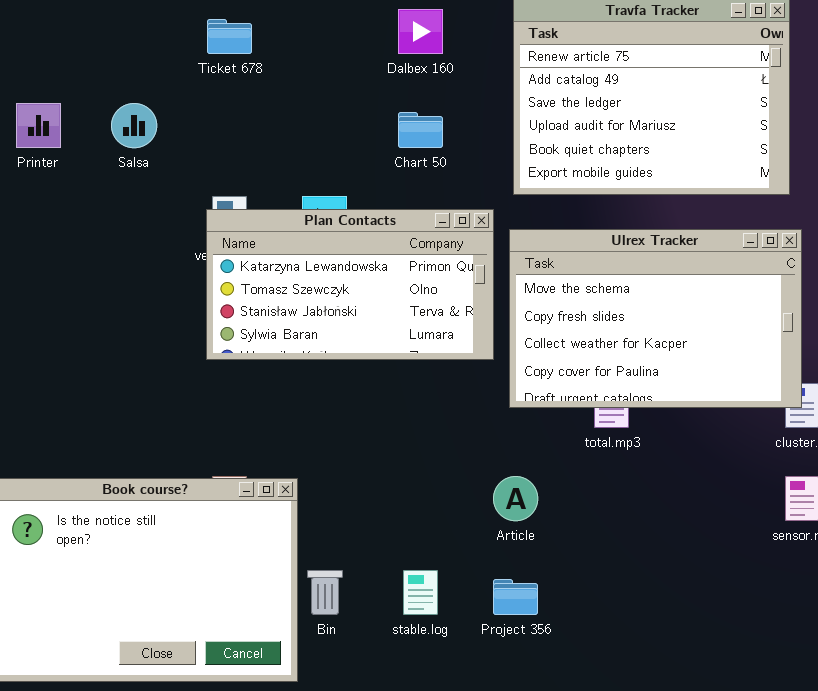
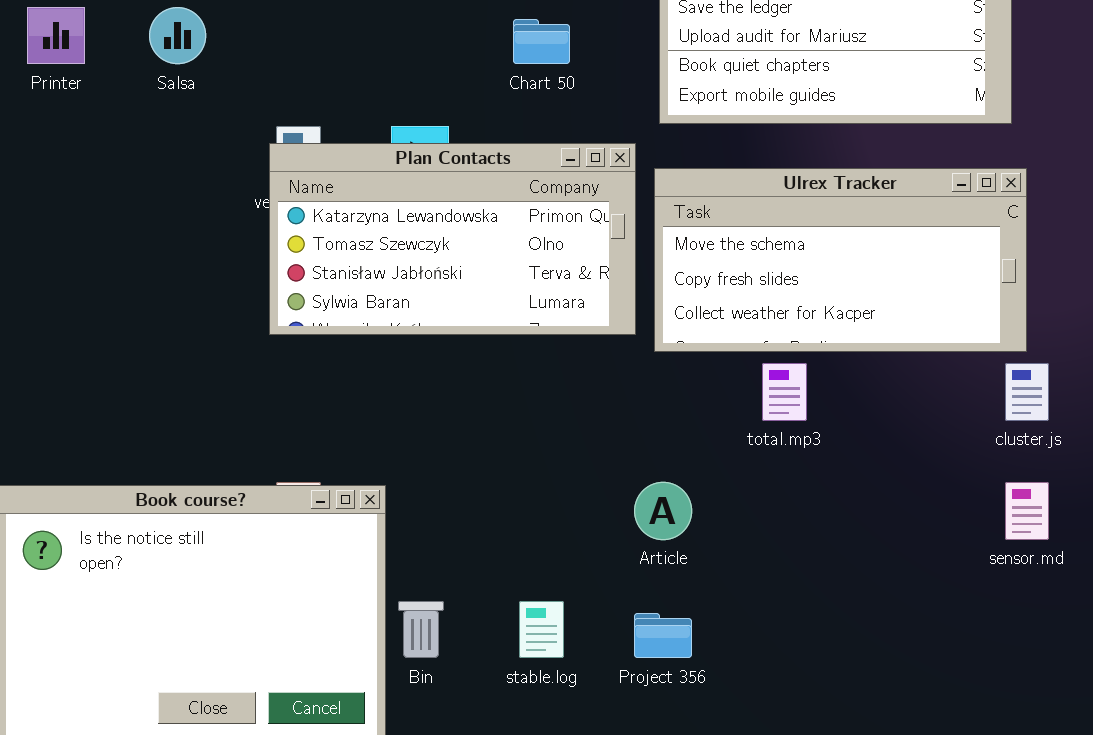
Ulrex Tracker: [509,229,802,408] -> [654,168,1027,352], resized

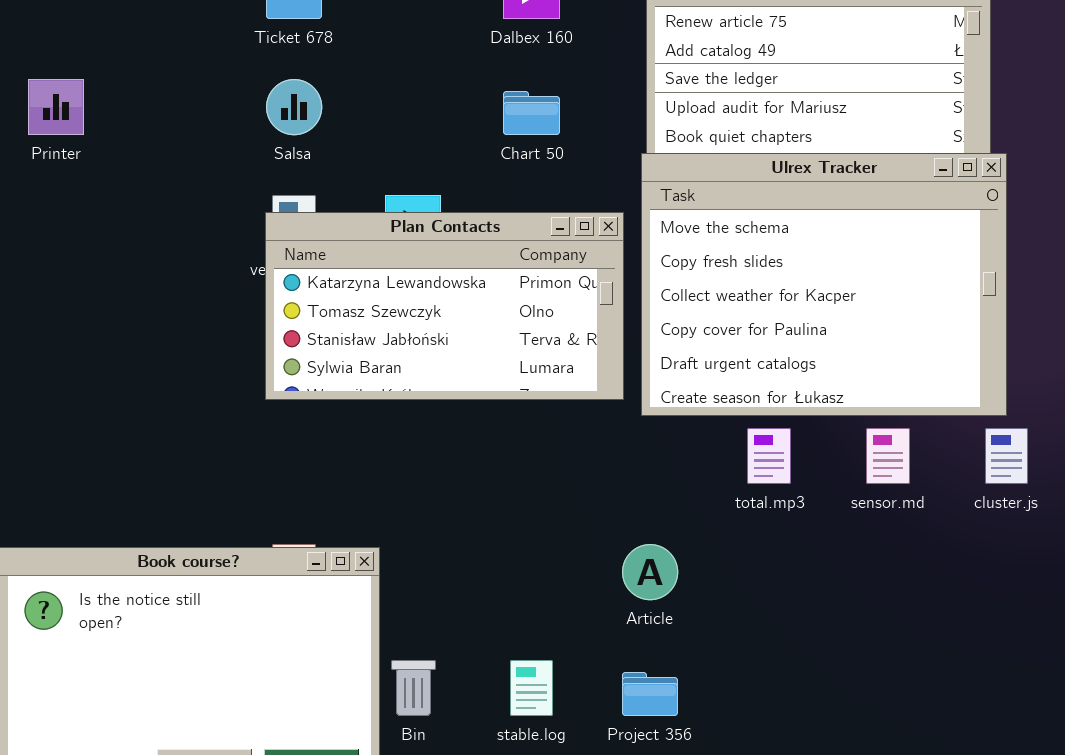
Salsa: [149,7,206,64] -> [266,79,322,135], moved
Ulrex Tracker: [654,168,1027,352] -> [641,153,1007,416], resized
sensor.md: [1005,482,1049,540] -> [866,428,910,484], moved

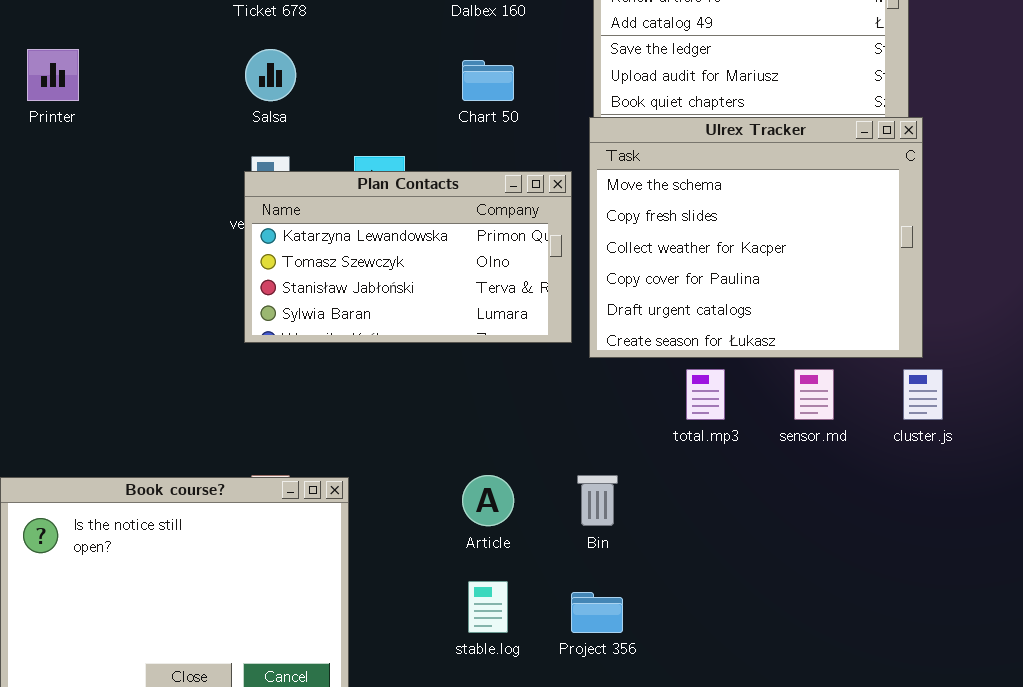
Article: [622,544,678,600] -> [462,475,514,526], moved
Bin: [391,660,436,716] -> [577,475,618,526], moved

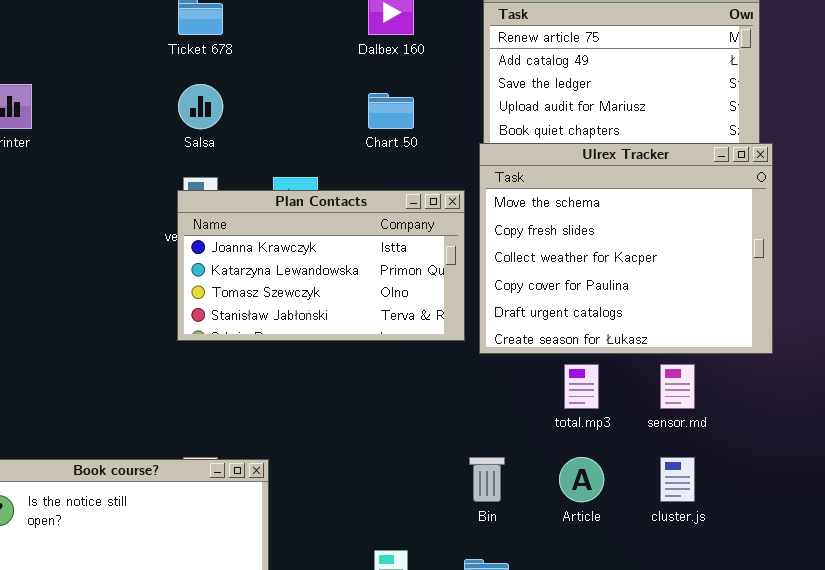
Plan Contacts: [244,171,572,343] -> [177,190,465,341], scrolled up 1 row
cluster.js: [903,369,943,420] -> [660,457,695,502], moved
Article: [462,475,514,526] -> [559,457,604,502], moved

